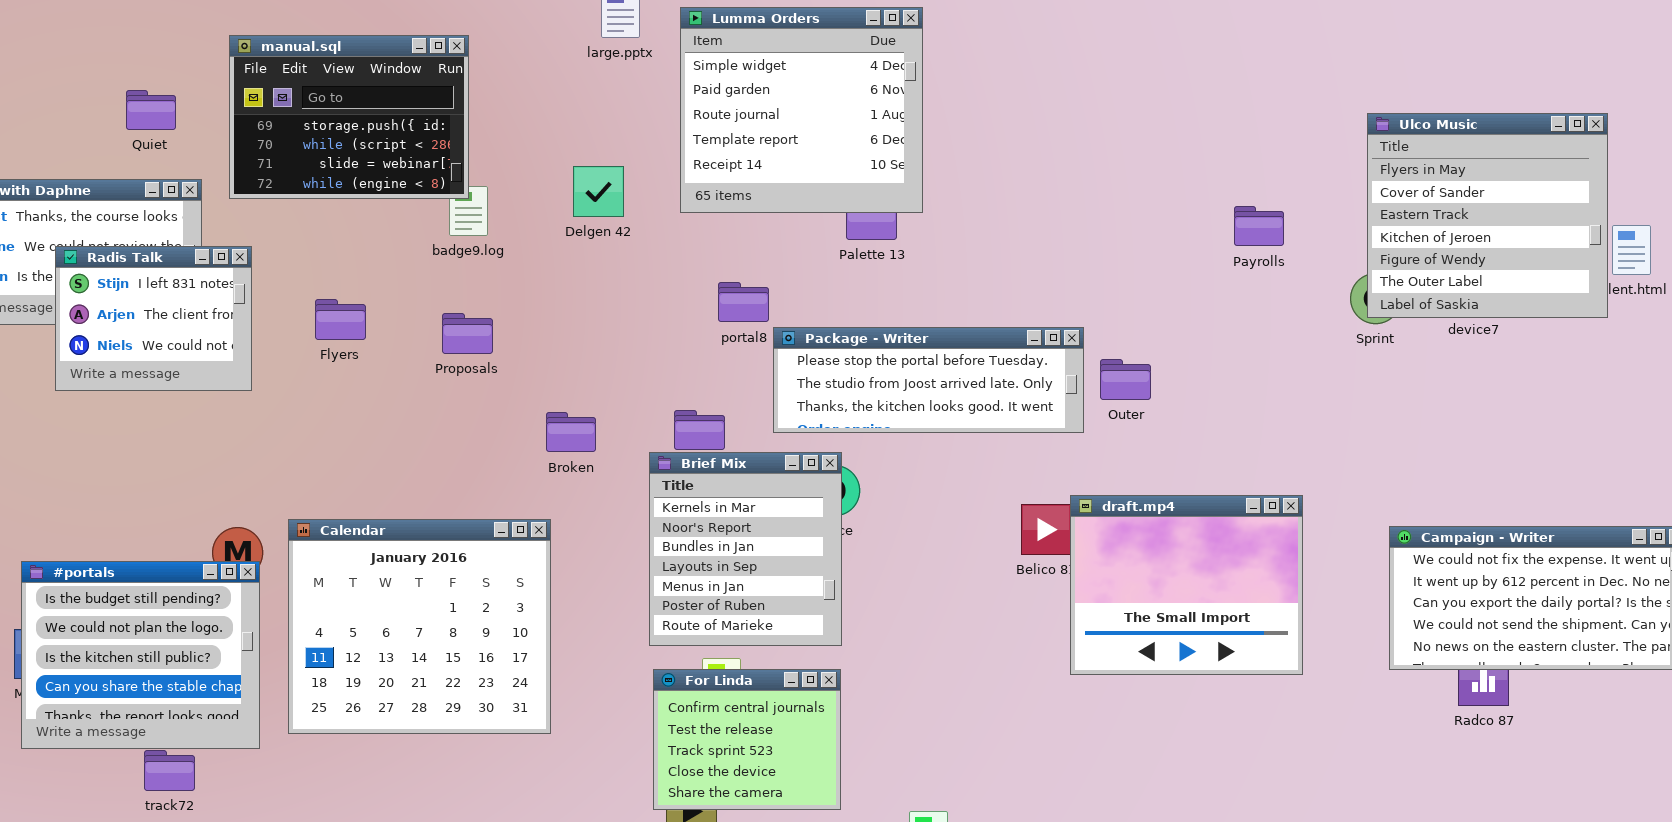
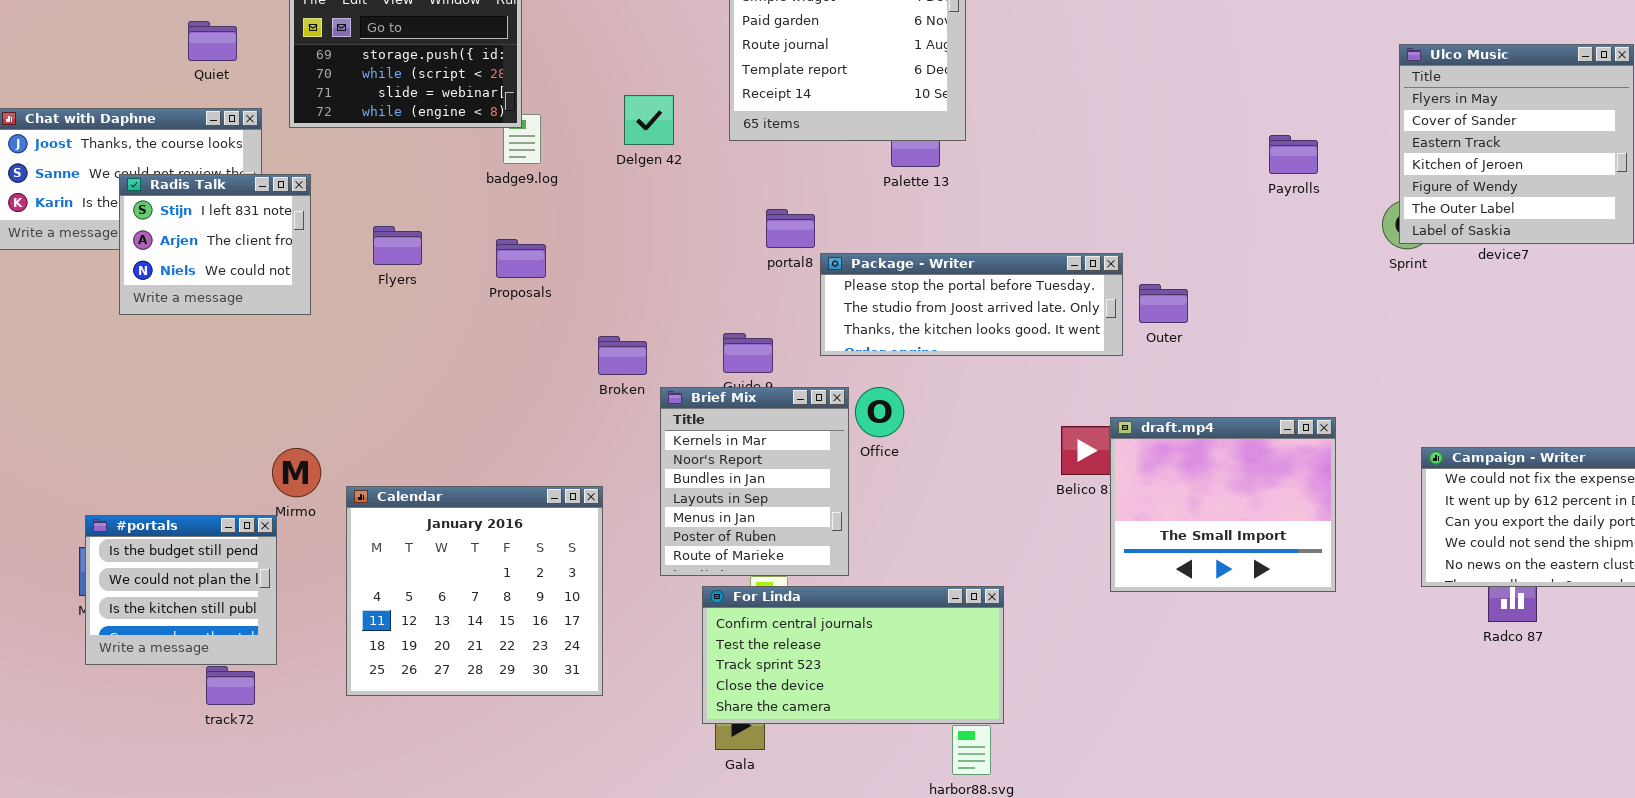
Brief Mix: [649,452,842,646] -> [660,387,849,576], moved
Calendar: [288,519,551,734] -> [346,486,603,696], moved
#portals: [21,561,260,749] -> [85,515,277,665], resized
For Linda: [653,669,841,810] -> [702,586,1004,724], resized

